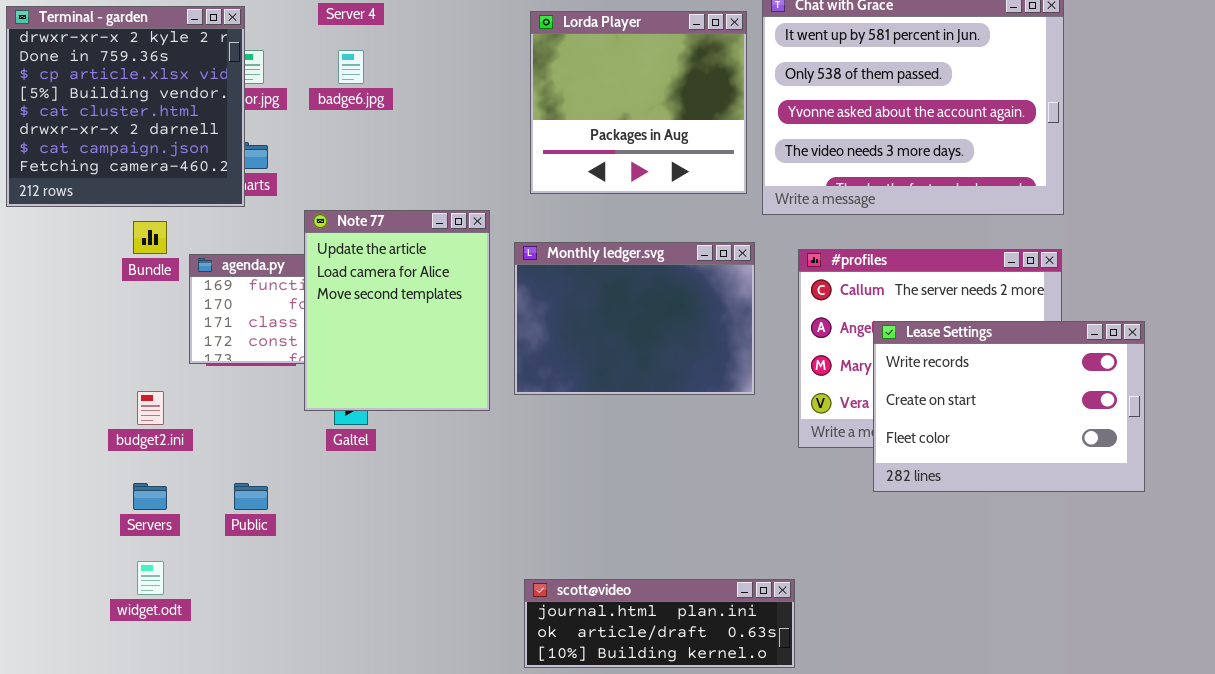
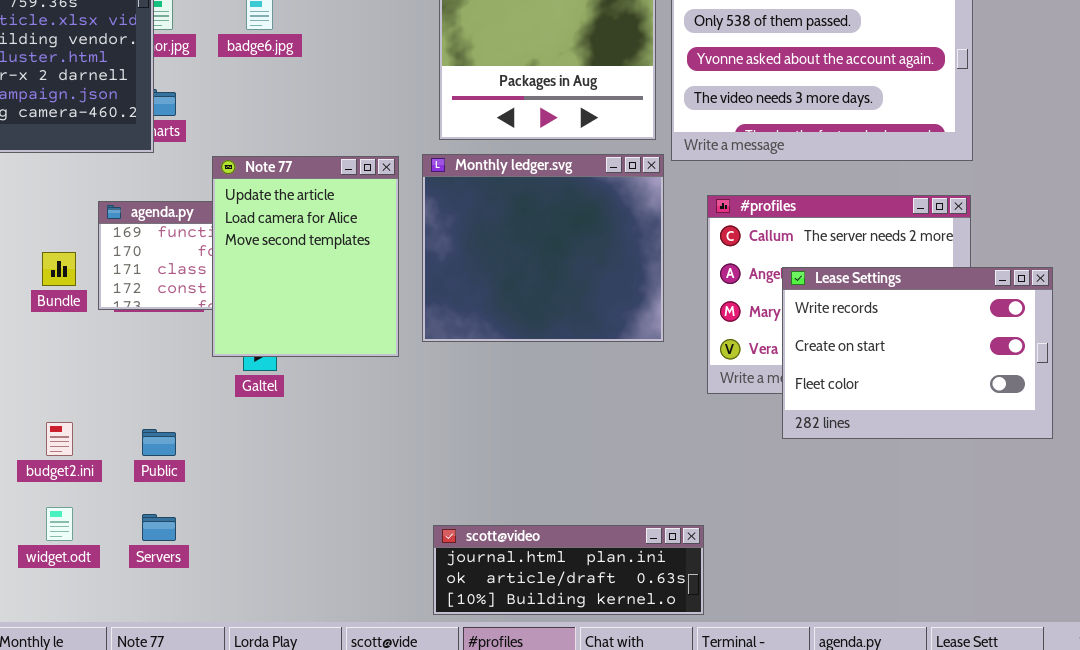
Bundle: [133,221,167,254] -> [42,252,76,286], moved
Monthly ledger.svg: [514,242,755,395] -> [422,154,664,342], resized
budget2.ini: [137,391,164,425] -> [46,422,73,456], moved
Servers: [133,483,167,510] -> [142,514,176,541], moved

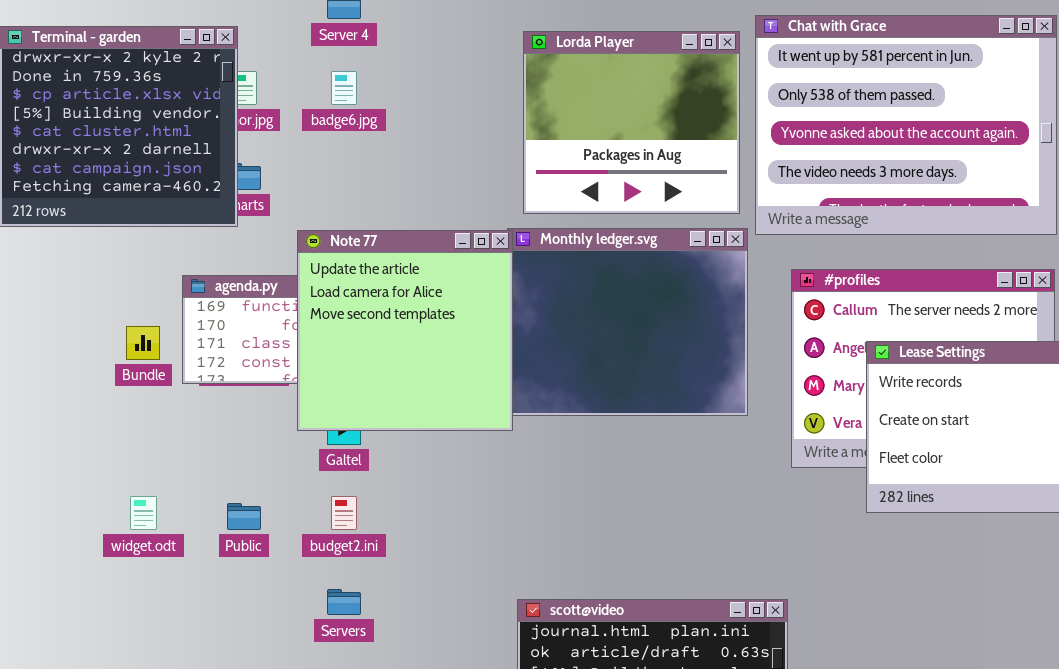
Note 77: [212,156,399,357] -> [297,230,513,431], resized
budget2.ini: [46,422,73,456] -> [331,496,357,530], moved
widget.odt: [46,507,73,541] -> [130,496,157,530], moved
Servers: [142,514,176,541] -> [327,589,361,615], moved

